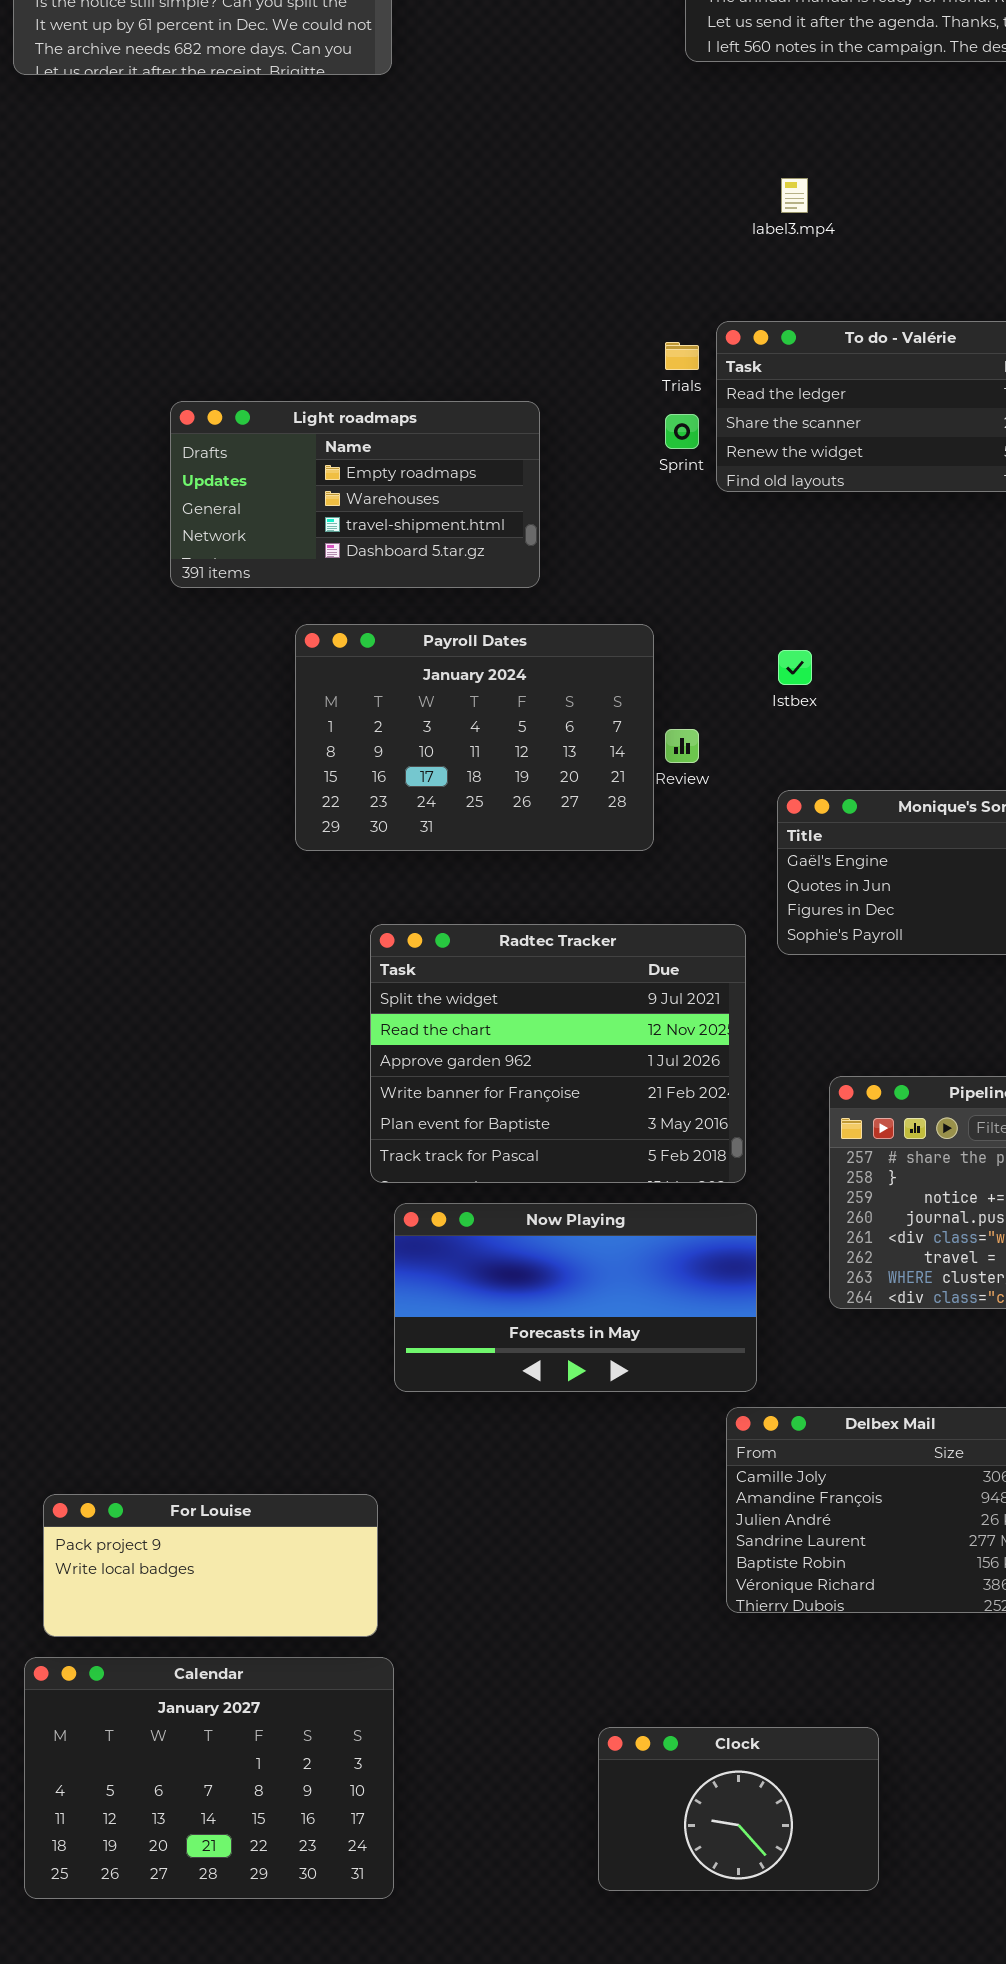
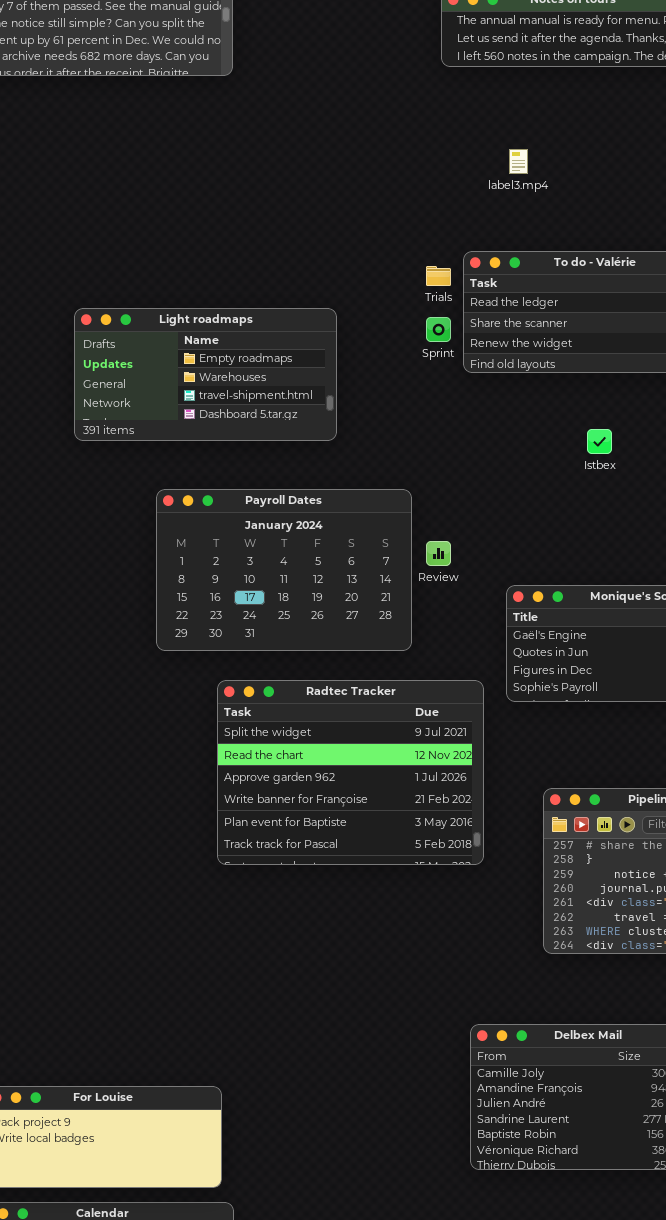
Payroll Dates: [295,624,654,851] -> [156,489,412,651], moved
Istbex: [778,650,812,685] -> [587,429,612,454], moved
Now Playing: [394,1203,757,1392] -> none, closed

